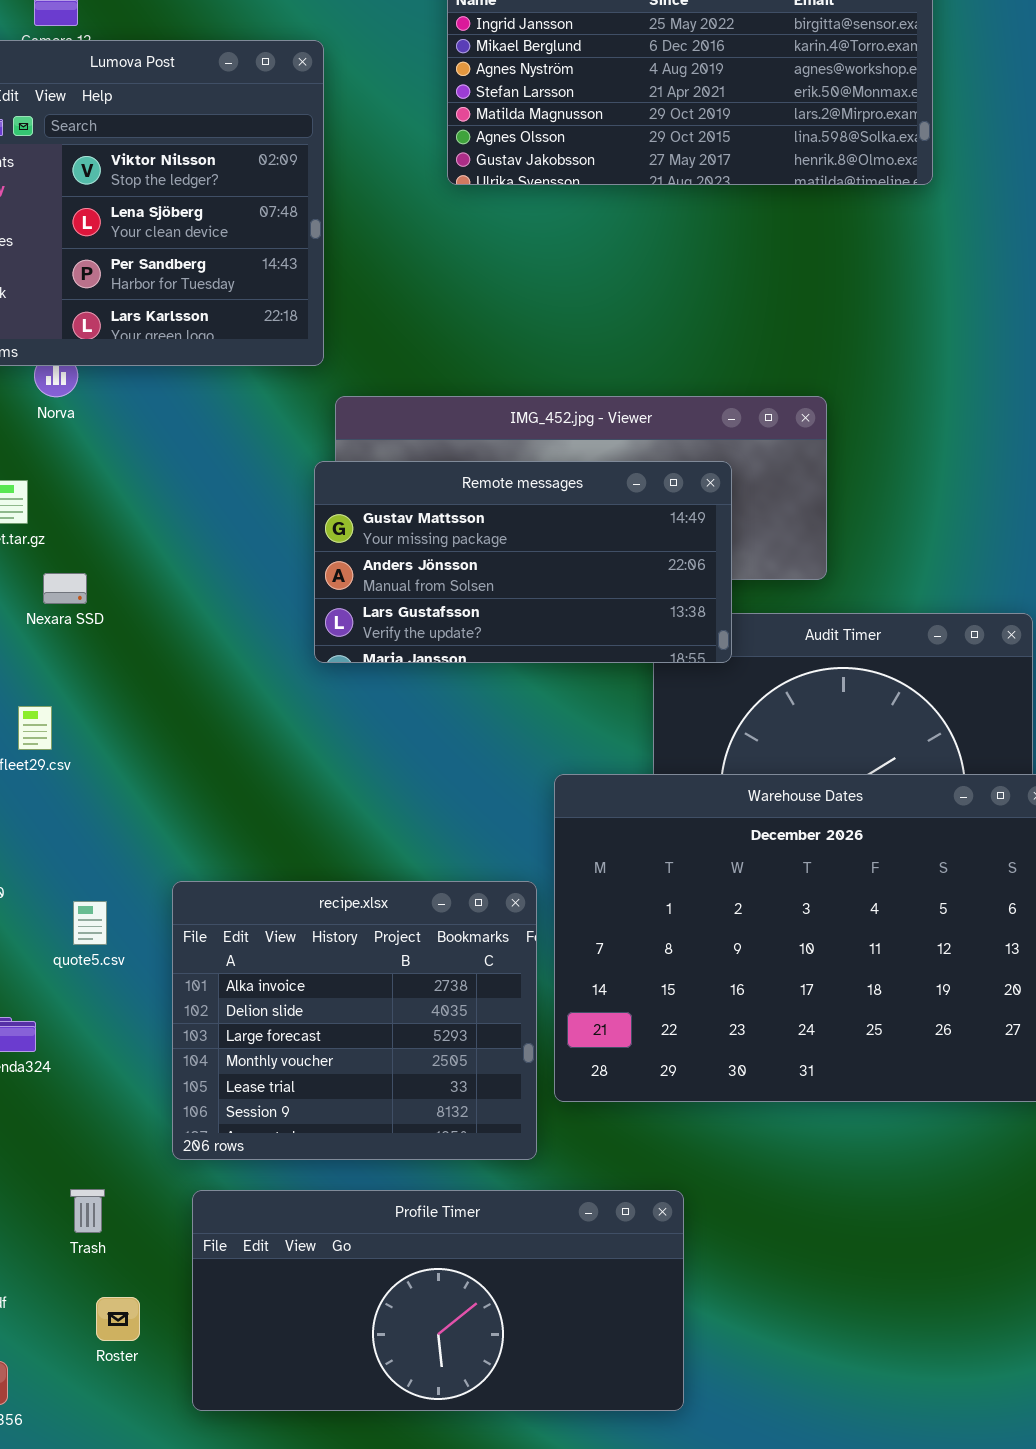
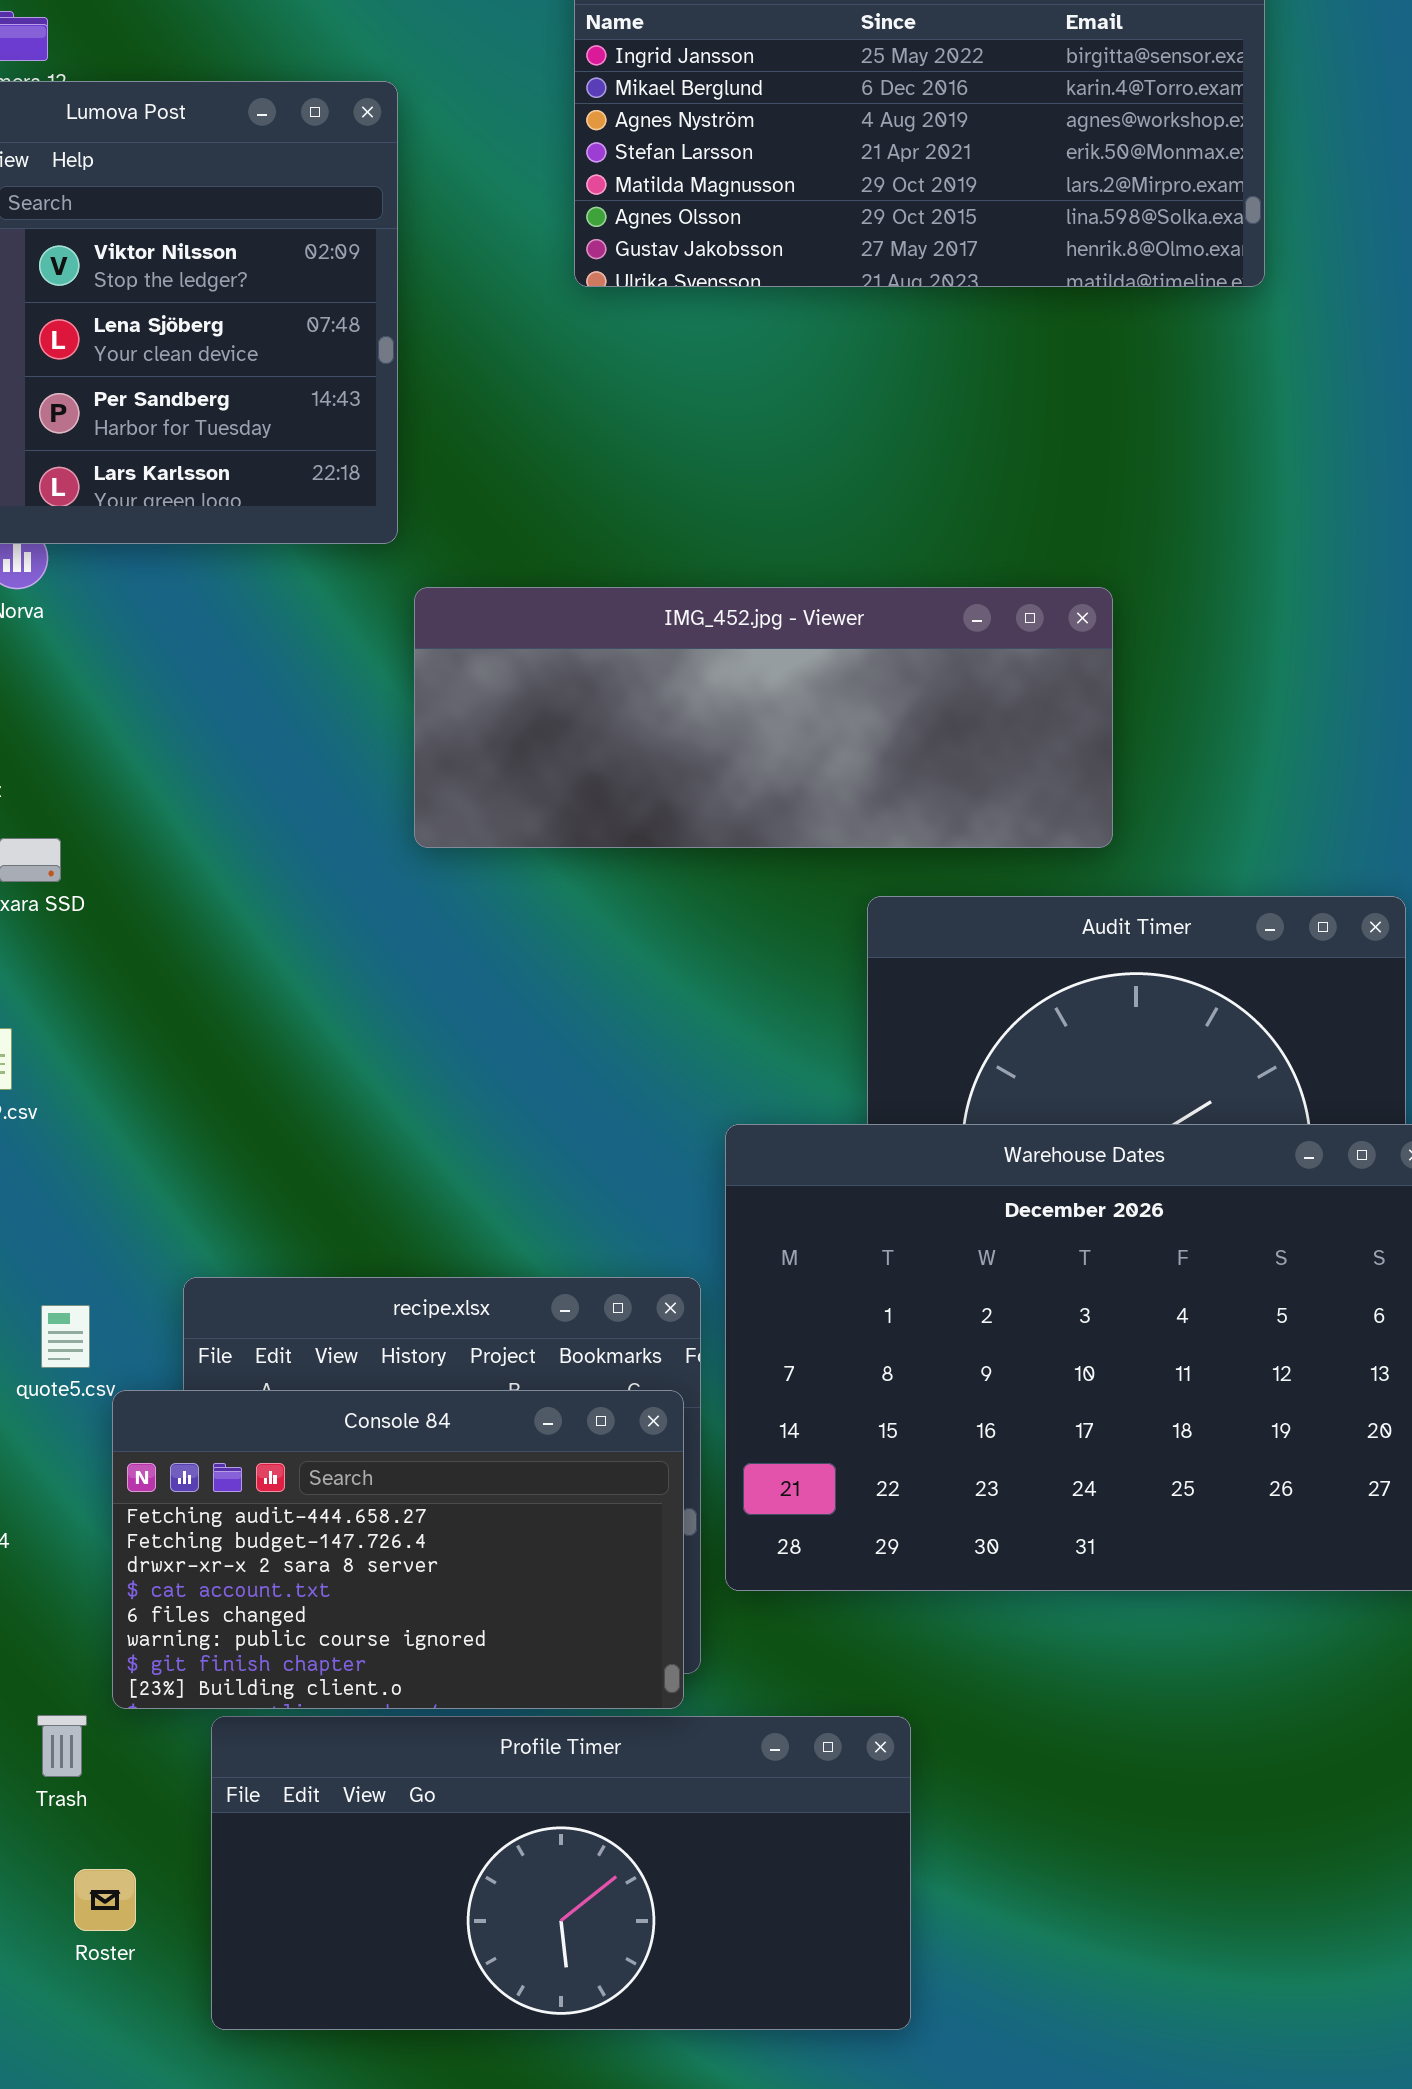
Remote messages: [314,461,732,663] -> none, closed
Console 84: none -> [112,1390,684,1709], opened

